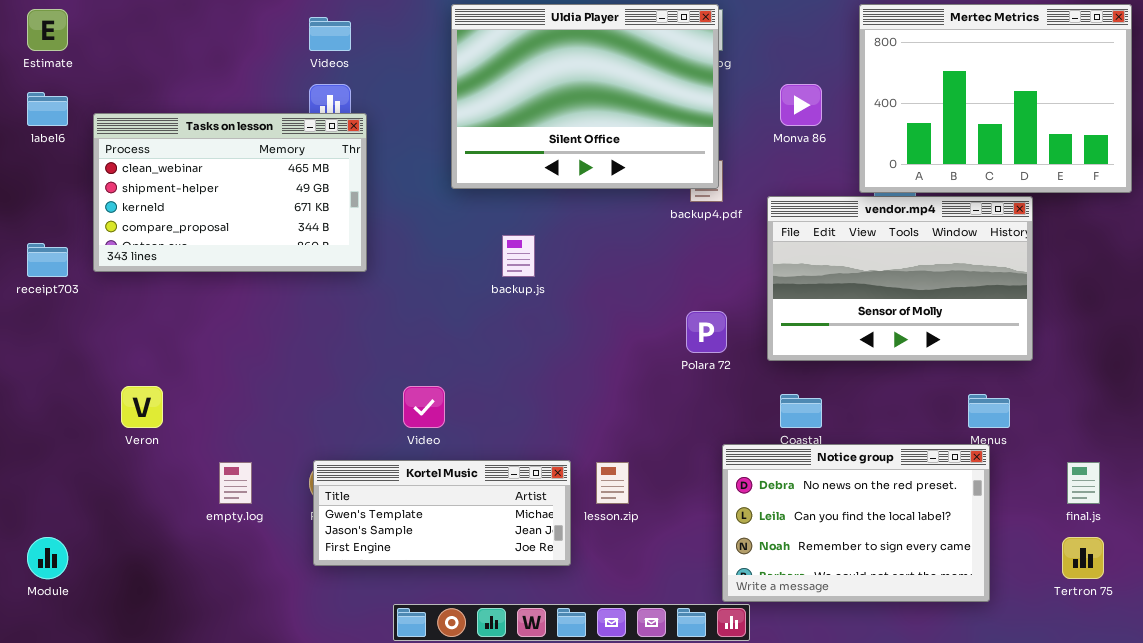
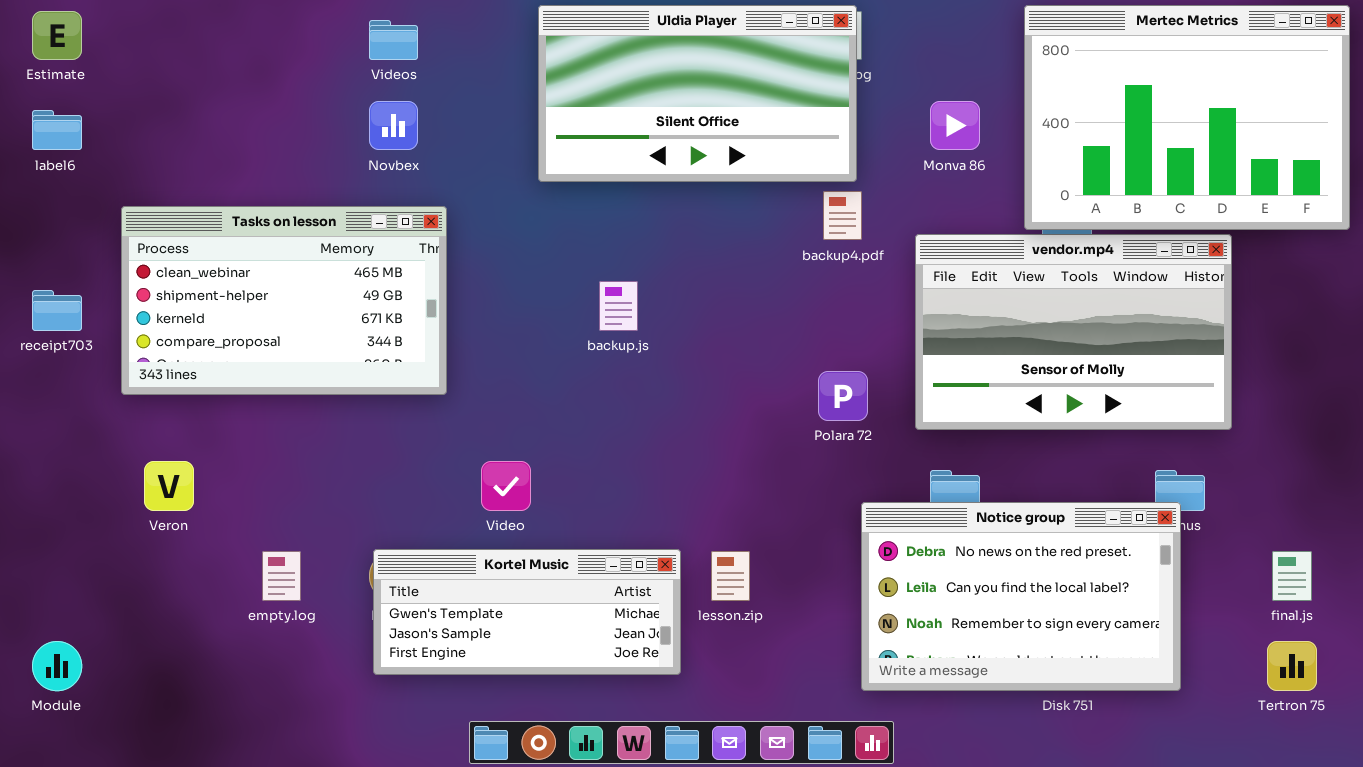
Uldia Player: [451,4,719,189] -> [538,5,857,182], resized
Tasks on lesson: [93,113,367,272] -> [121,206,447,395], moved
Notice group: [722,444,990,602] -> [861,502,1181,691], moved

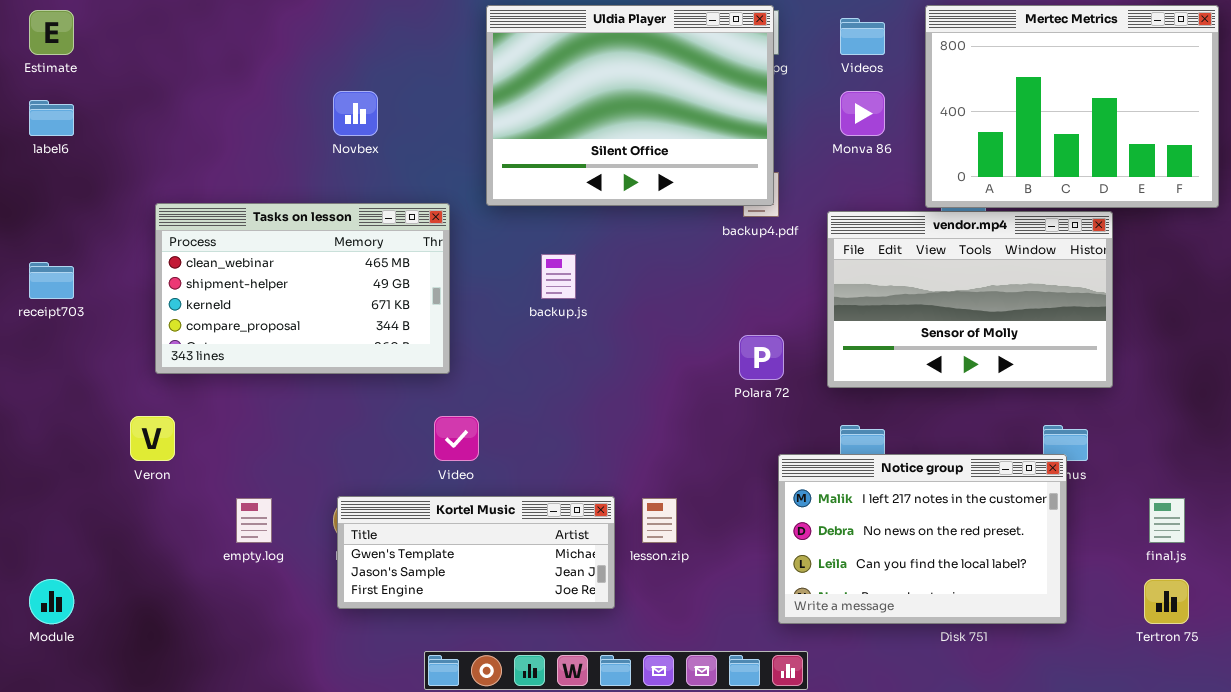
Uldia Player: [538,5,857,182] -> [486,5,774,206], resized
Videos: [369,20,418,60] -> [840,18,885,55], moved
Tasks on lesson: [121,206,447,395] -> [155,203,450,374], moved
Notice group: [861,502,1181,691] -> [778,454,1067,624], scrolled up 1 row

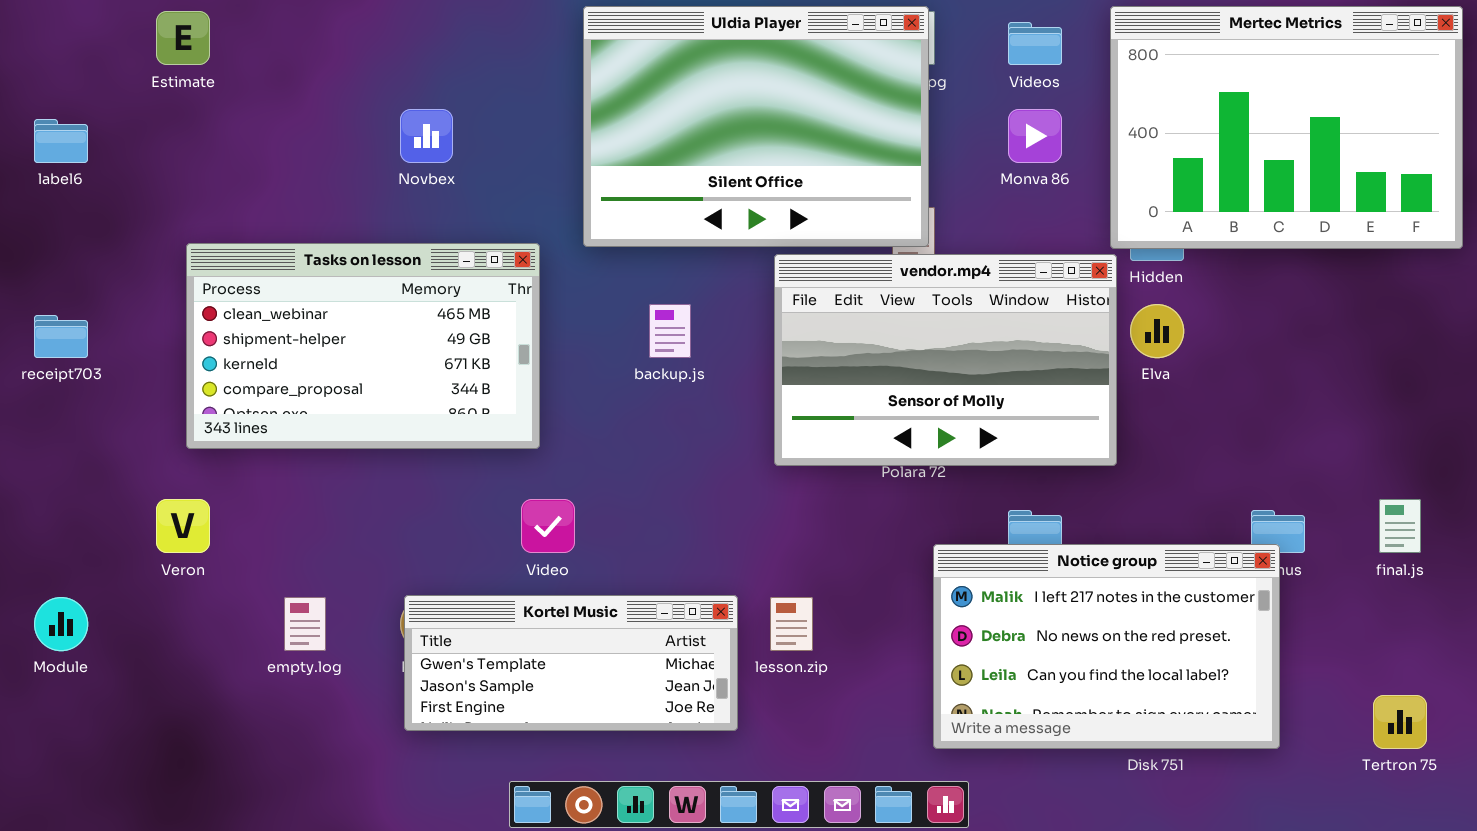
Estimate: [29,10,74,55] -> [156,11,210,65], moved
vendor.mp4: [827,211,1113,388] -> [774,254,1117,466], moved
final.js: [1149,498,1185,543] -> [1379,499,1421,553], moved
Module: [29,579,74,624] -> [34,597,88,651], moved

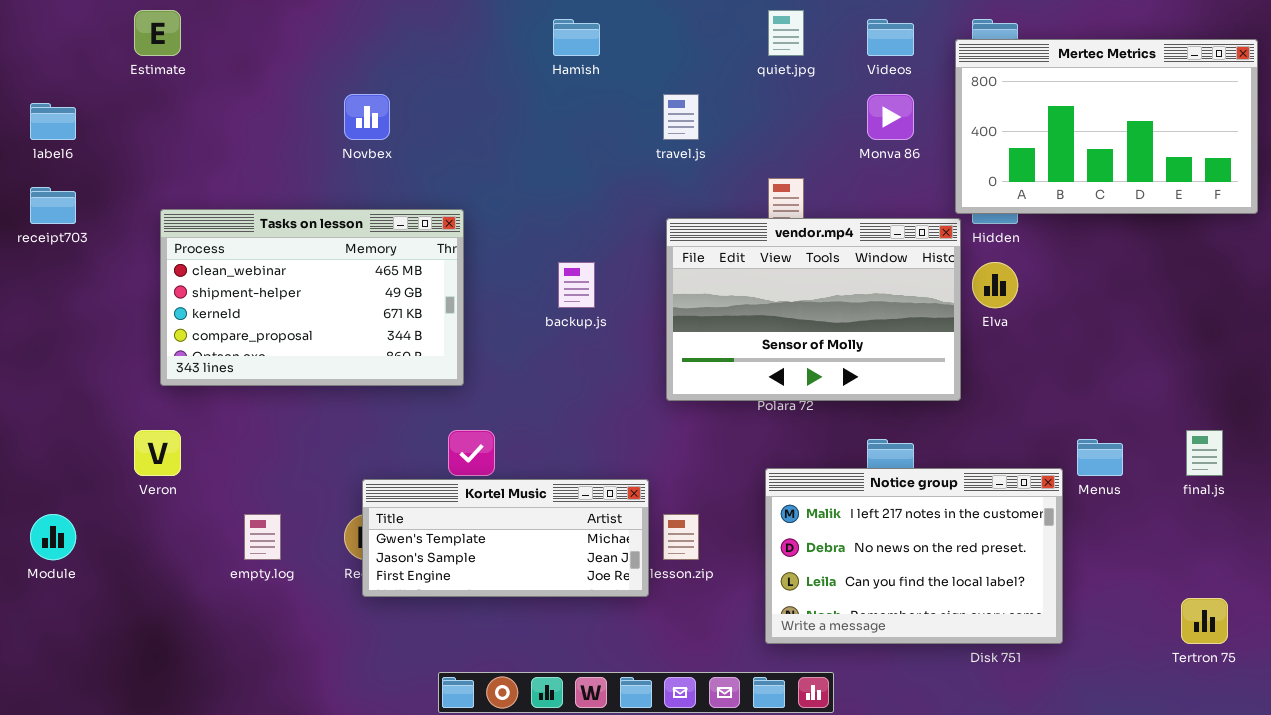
Uldia Player: [583,6,929,247] -> none, closed
Mertec Metrics: [1110,6,1463,249] -> [955,39,1258,214], resized
receipt703: [34,315,88,358] -> [30,187,76,224], moved
Notice group: [933,544,1280,749] -> [765,468,1063,644], moved
Kortel Music: [404,595,738,731] -> [362,479,649,597], moved

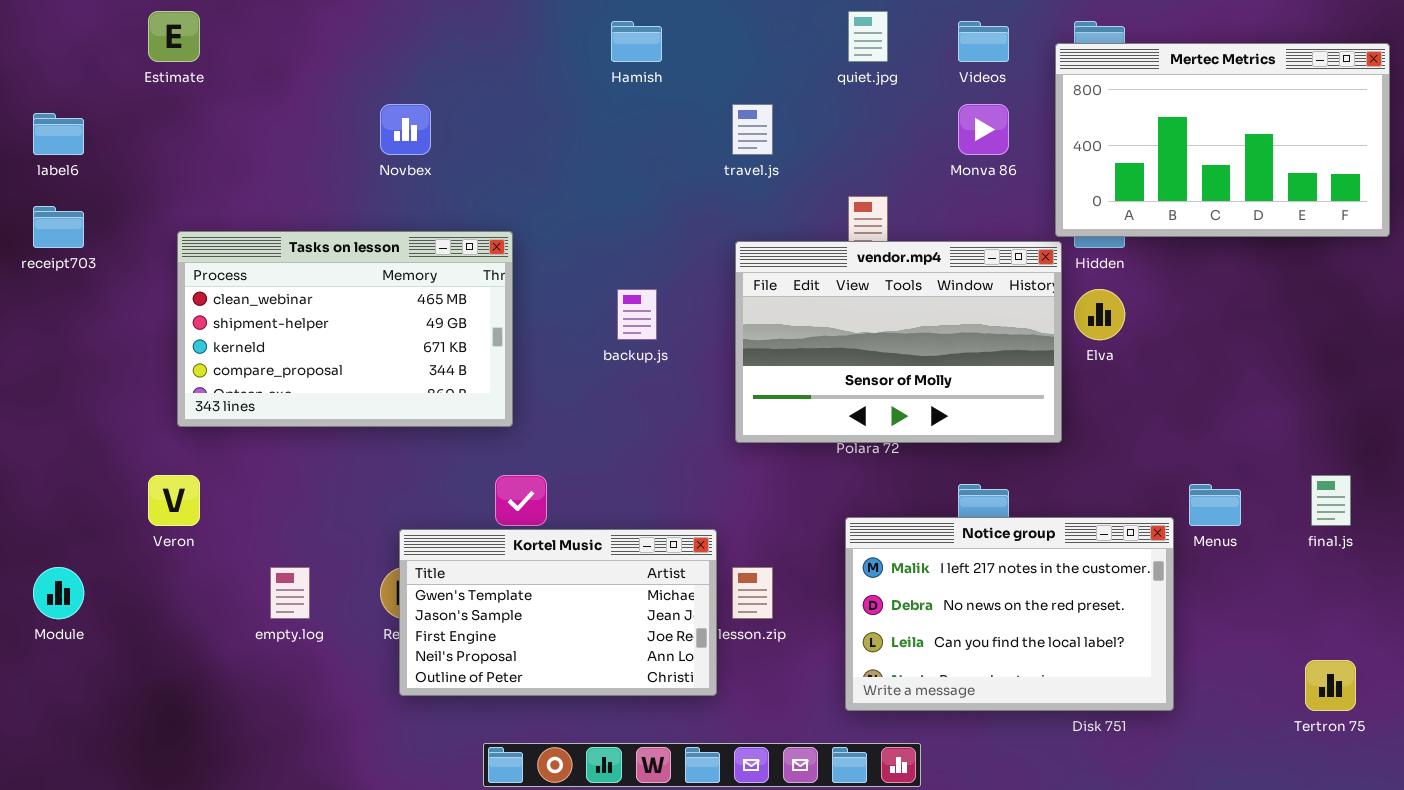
Kortel Music: [362,479,649,597] -> [399,529,717,696], resized

